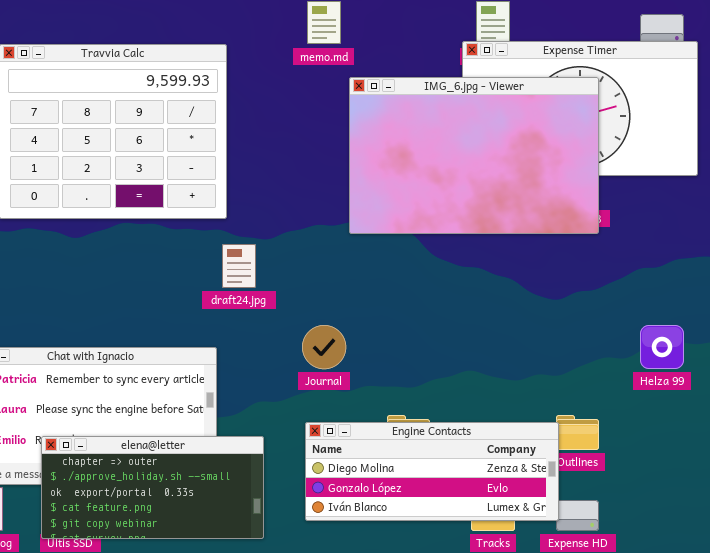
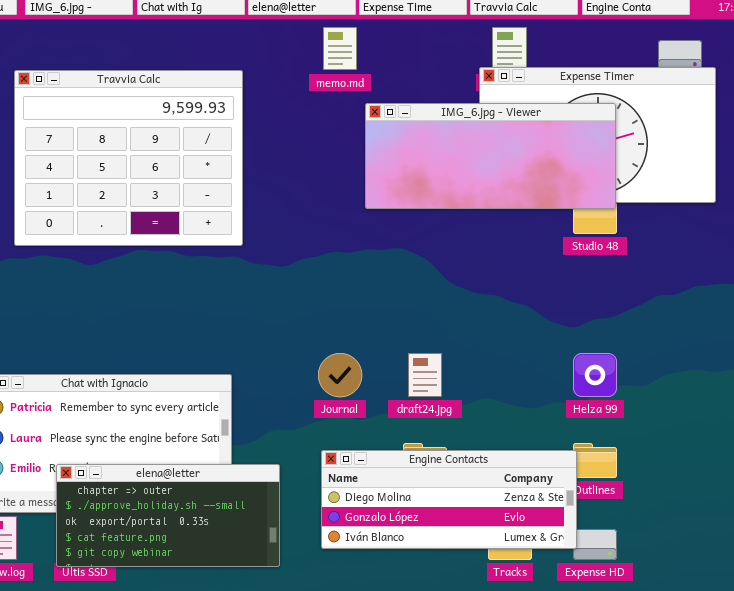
IMG_6.jpg - Viewer: [349,77,599,234] -> [365,103,616,209], resized
draft24.jpg: [222,244,256,288] -> [408,353,442,397], moved
Helza 99: [640,325,684,369] -> [573,353,617,397], moved

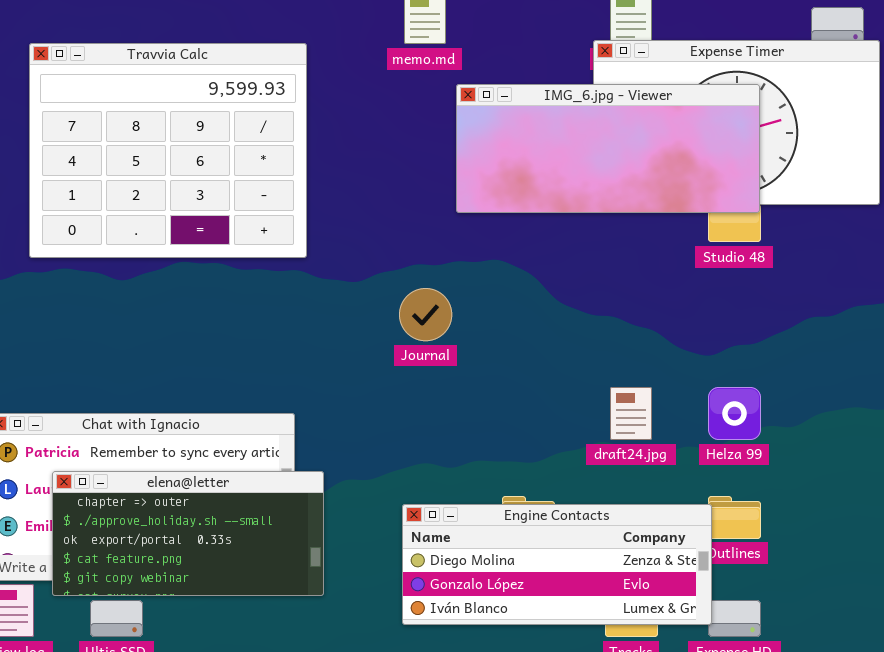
Journal: [318,353,362,397] -> [399,288,452,341], moved
draft24.jpg: [408,353,442,397] -> [610,387,652,440], moved
elena@letter: [56,464,280,567] -> [52,471,324,596], moved

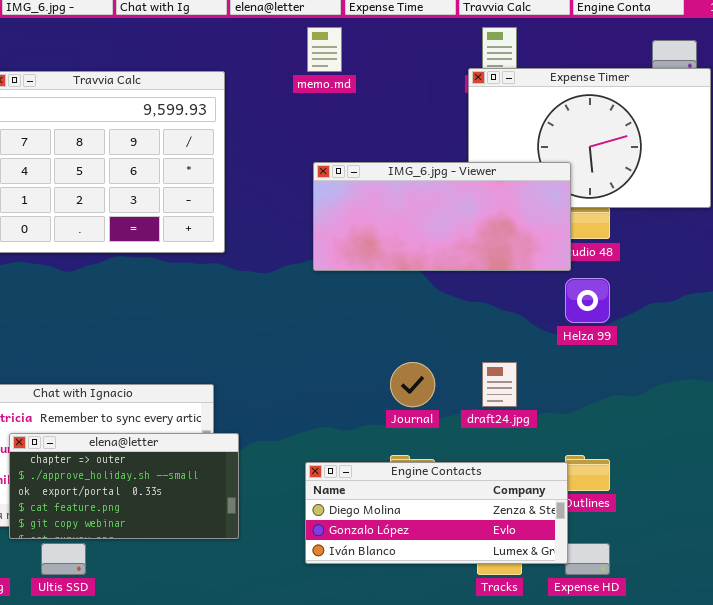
IMG_6.jpg - Viewer: [456,84,760,213] -> [313,162,571,271], moved
Journal: [399,288,452,341] -> [390,362,435,407], moved
Helza 99: [708,387,761,440] -> [565,278,610,323], moved

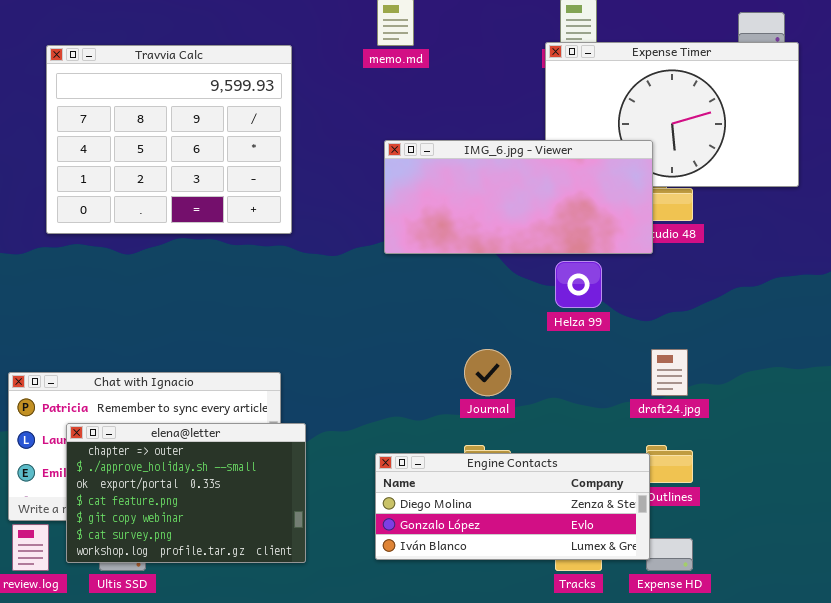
Helza 99: [565,278,610,323] -> [555,261,602,308], moved
draft24.jpg: [482,362,517,407] -> [651,349,688,396], moved
elena@letter: [9,433,239,539] -> [66,423,306,563], resized

